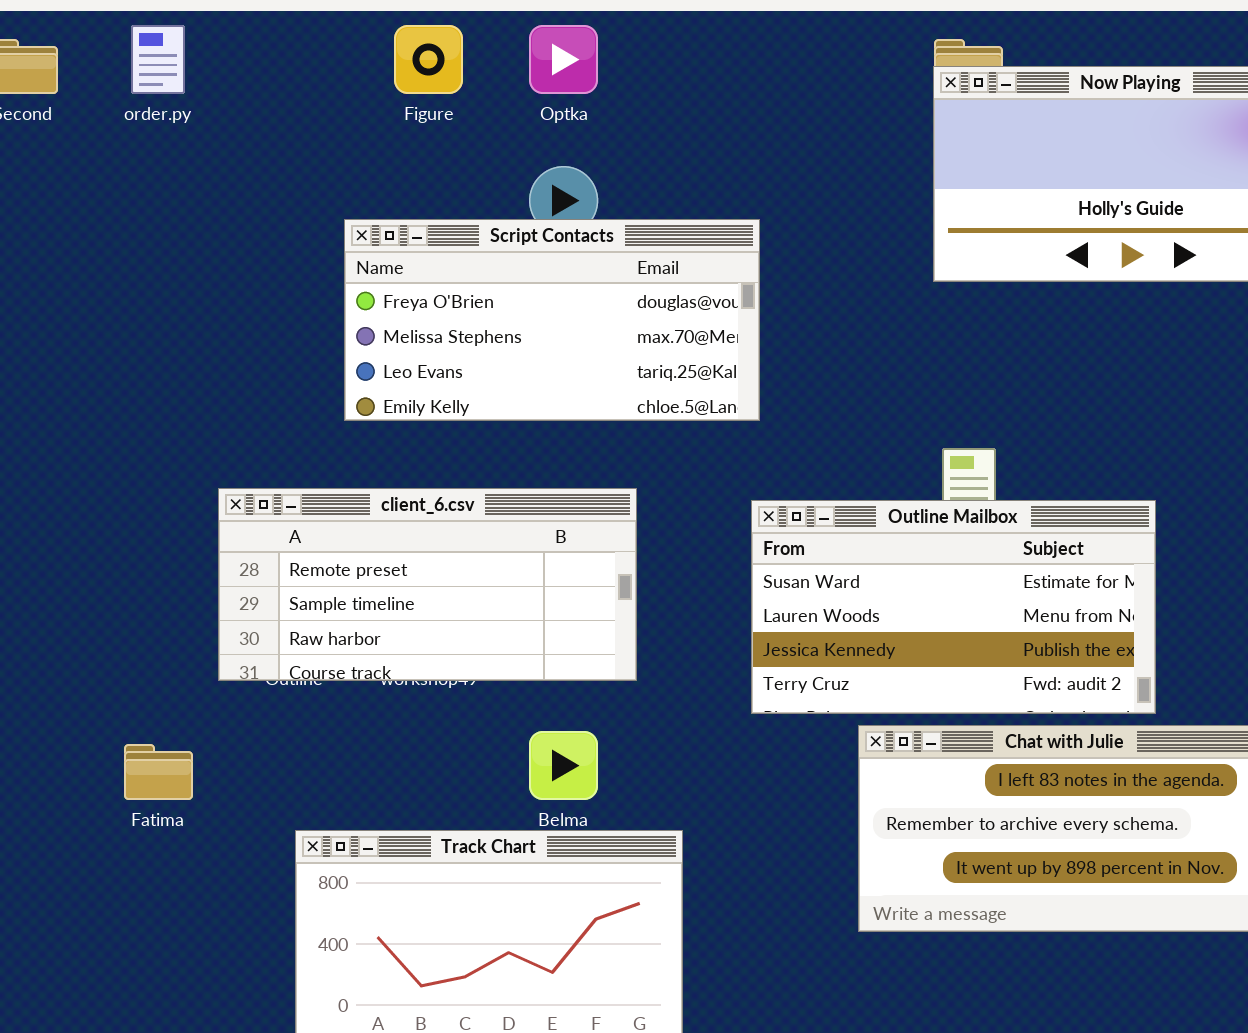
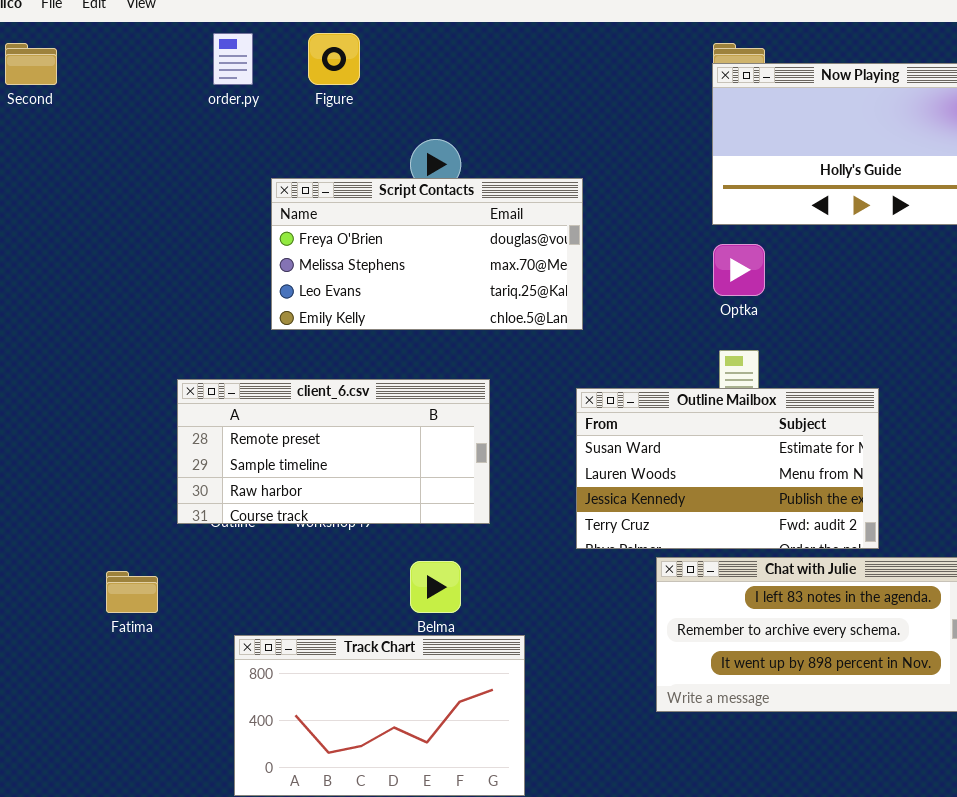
order.py: [131,25,185,94] -> [213,33,253,85], moved
Optka: [529,25,598,94] -> [713,244,765,296], moved

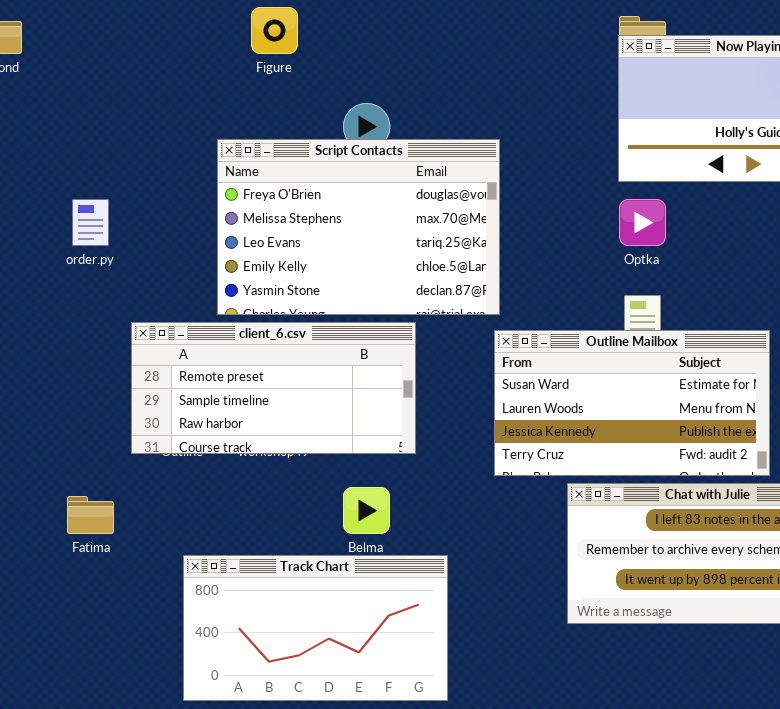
order.py: [213,33,253,85] -> [72,199,109,246], moved
Script Contacts: [271,178,583,330] -> [217,139,500,315], resized

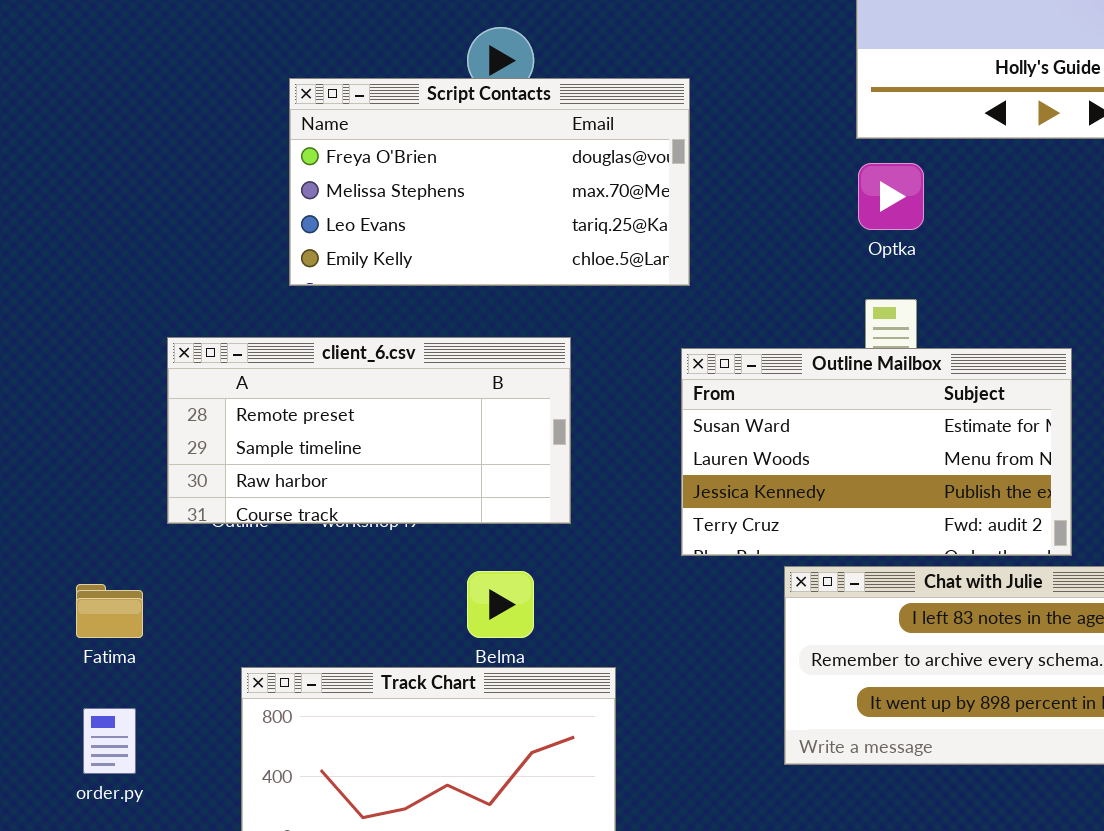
Script Contacts: [217,139,500,315] -> [289,78,690,286], resized
order.py: [72,199,109,246] -> [83,708,136,774], moved

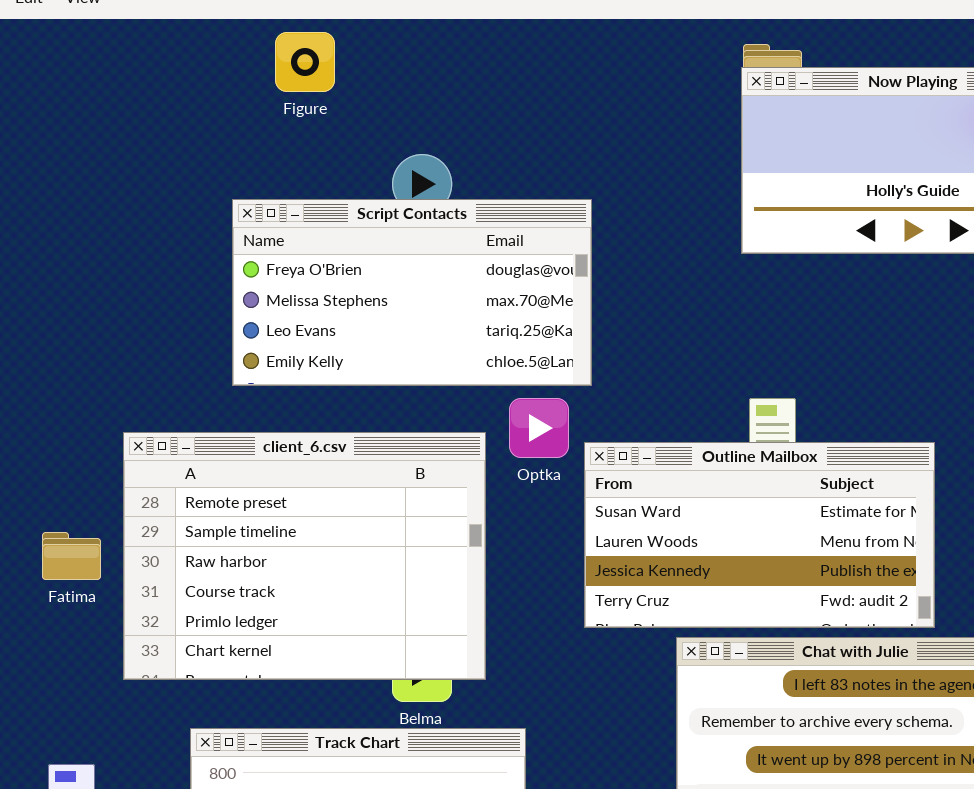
Optka: [858,163,924,230] -> [509,398,569,458], moved
client_6.csv: [167,337,571,524] -> [123,432,486,680], resized
Fatima: [76,584,143,638] -> [42,532,101,580], moved

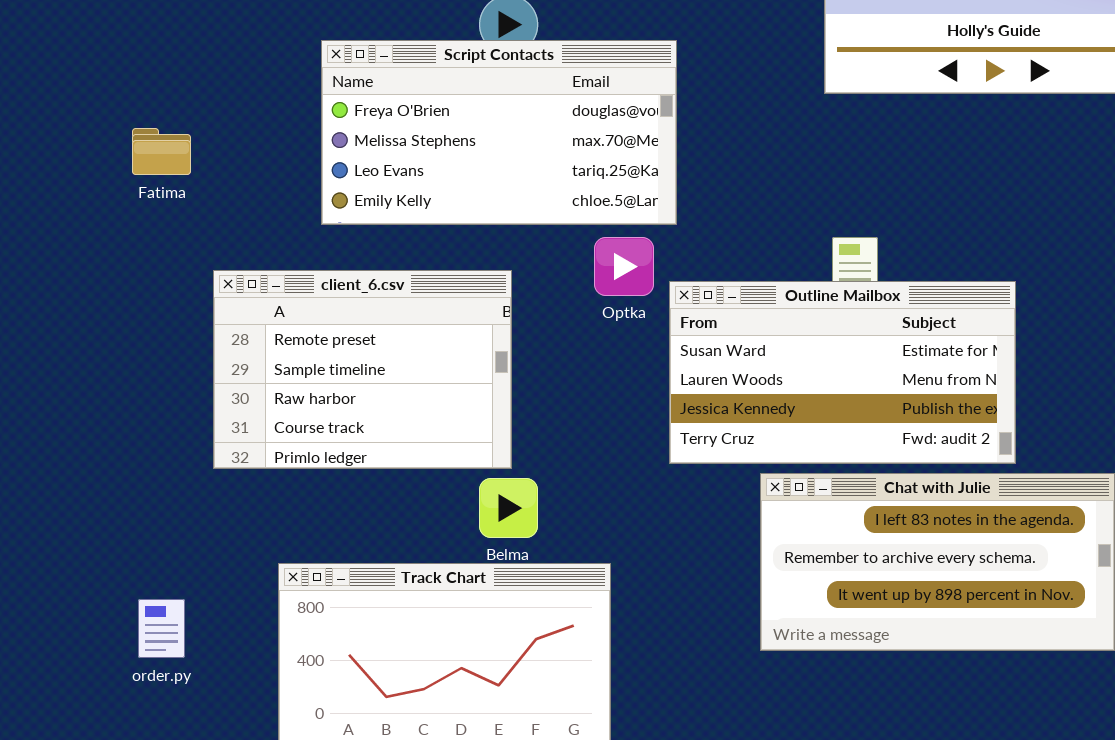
client_6.csv: [123,432,486,680] -> [213,270,512,469], resized
Fatima: [42,532,101,580] -> [132,128,191,175], moved

